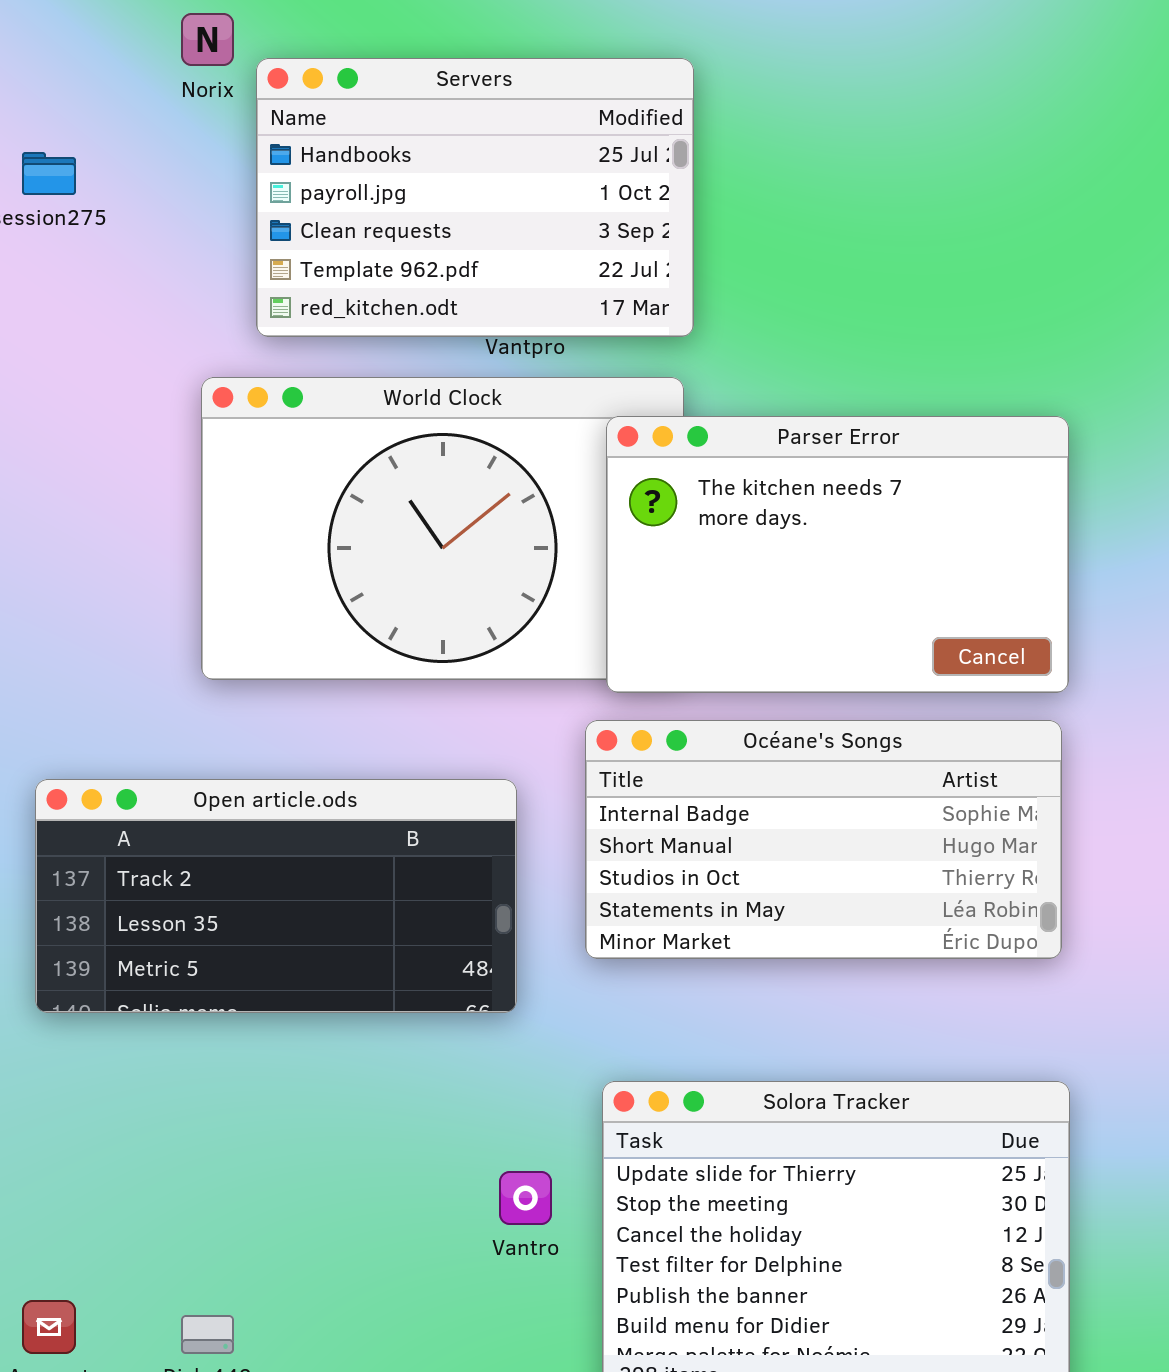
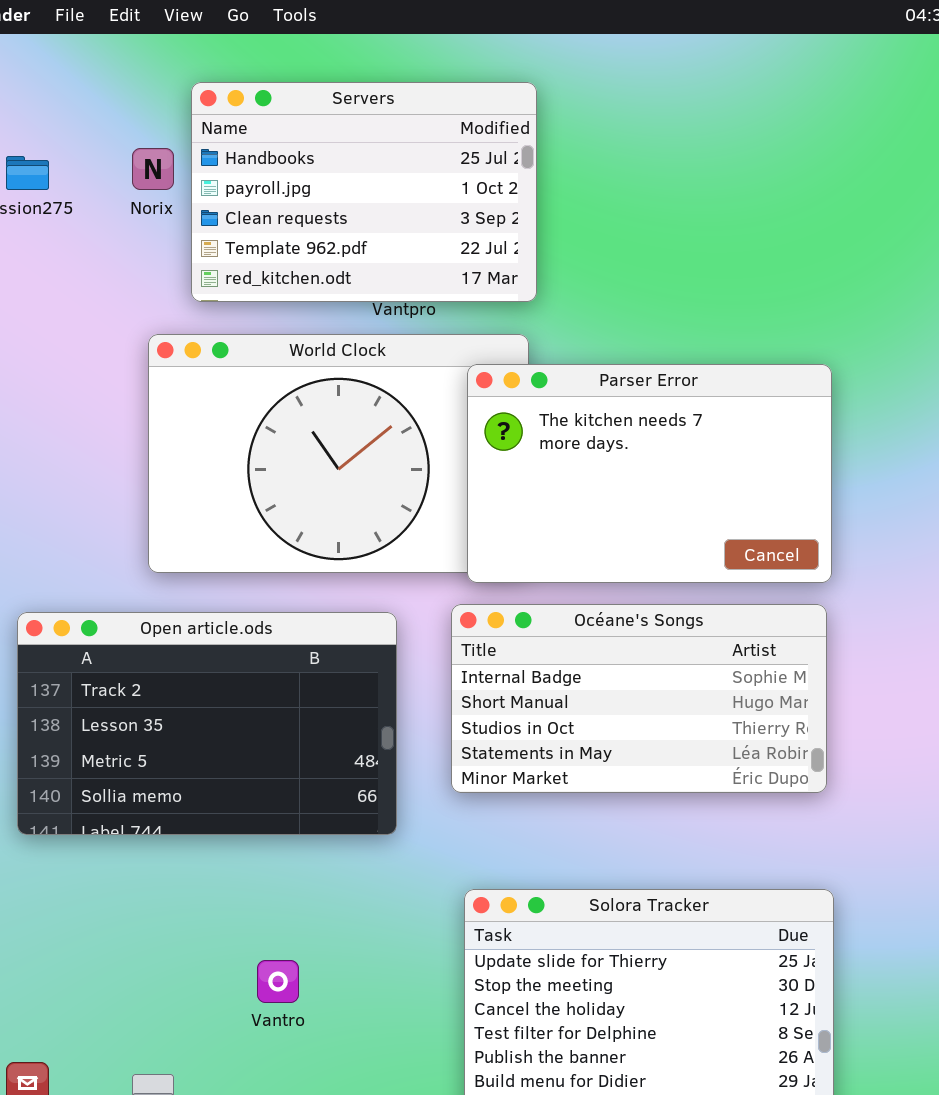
Norix: [181,13,234,66] -> [132,148,174,190], moved
Open article.ods: [35,779,517,1013] -> [17,612,397,835], resized
Vantro: [499,1171,552,1225] -> [257,960,299,1003], moved

